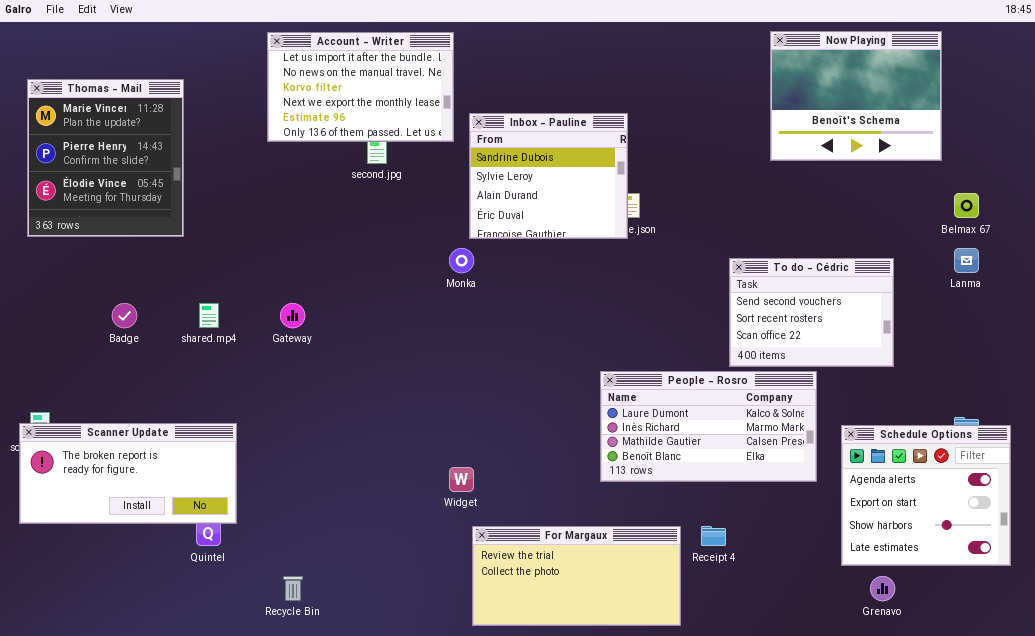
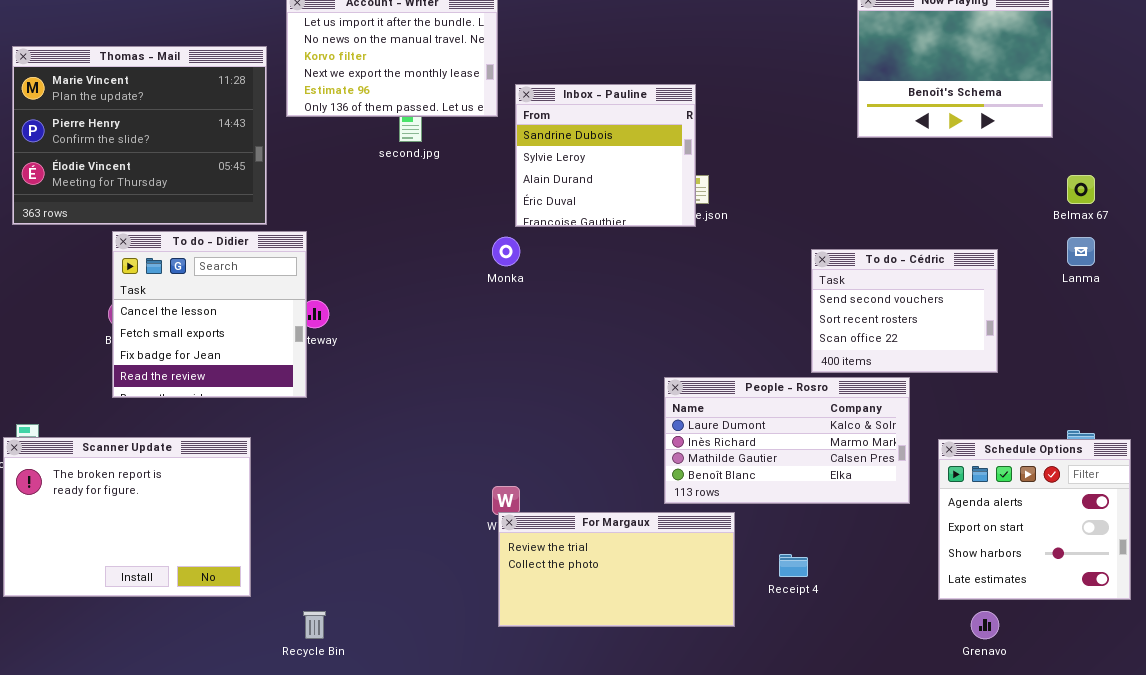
Thomas - Mail: [27,79,184,237] -> [12,46,267,225], resized
To do - Didier: none -> [112,231,307,398], opened
Scanner Update: [19,423,237,524] -> [3,437,251,597], resized
For Margaux: [472,526,681,626] -> [498,512,735,627], moved

